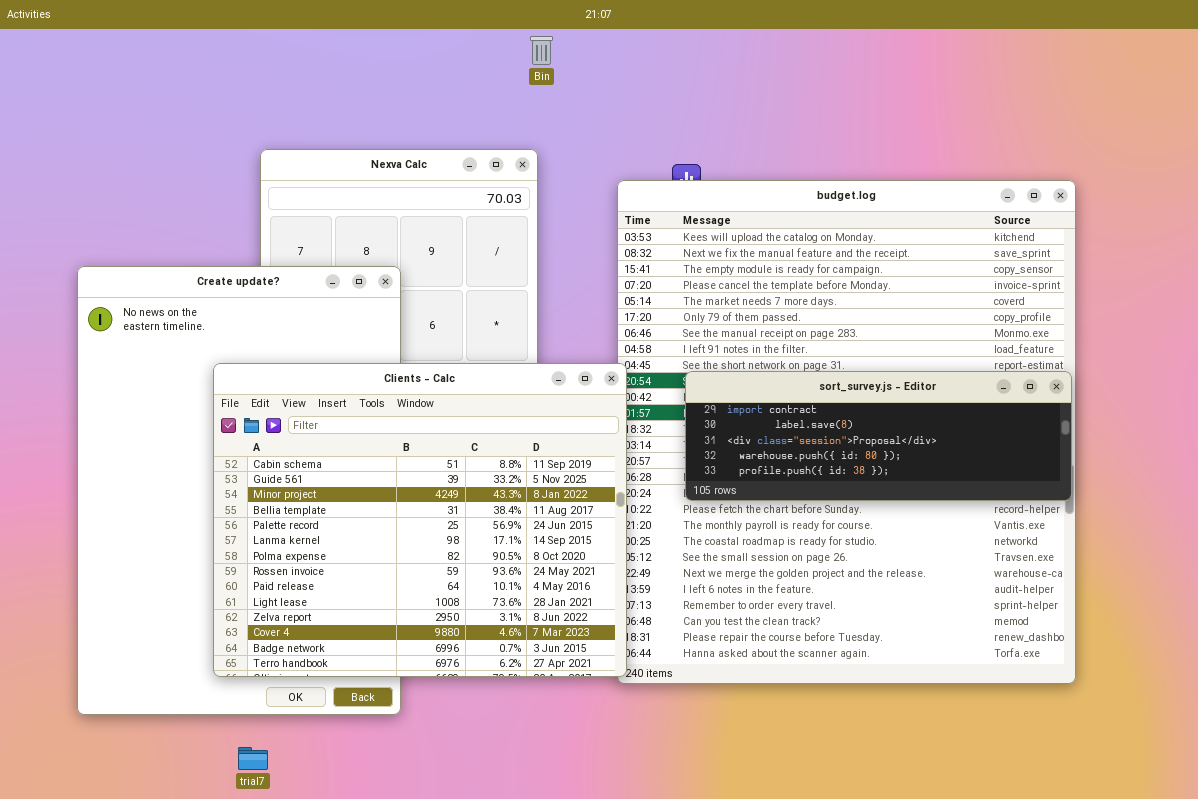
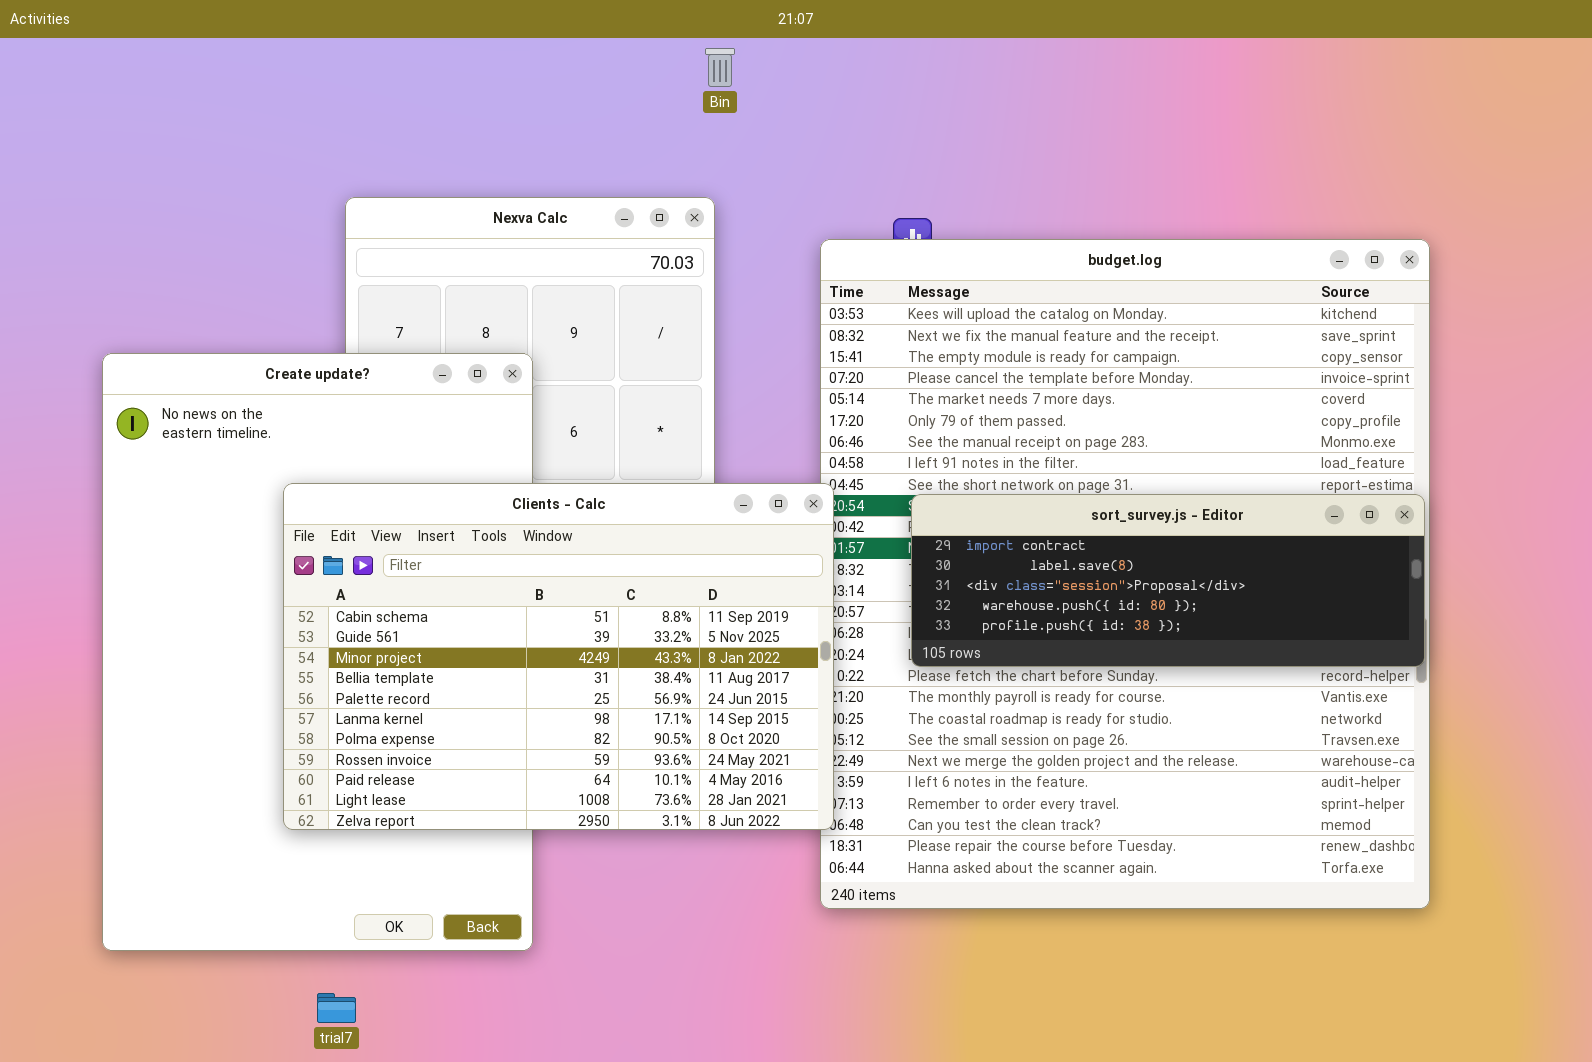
Clients - Calc: [213,363,627,677] -> [283,483,834,830], resized

